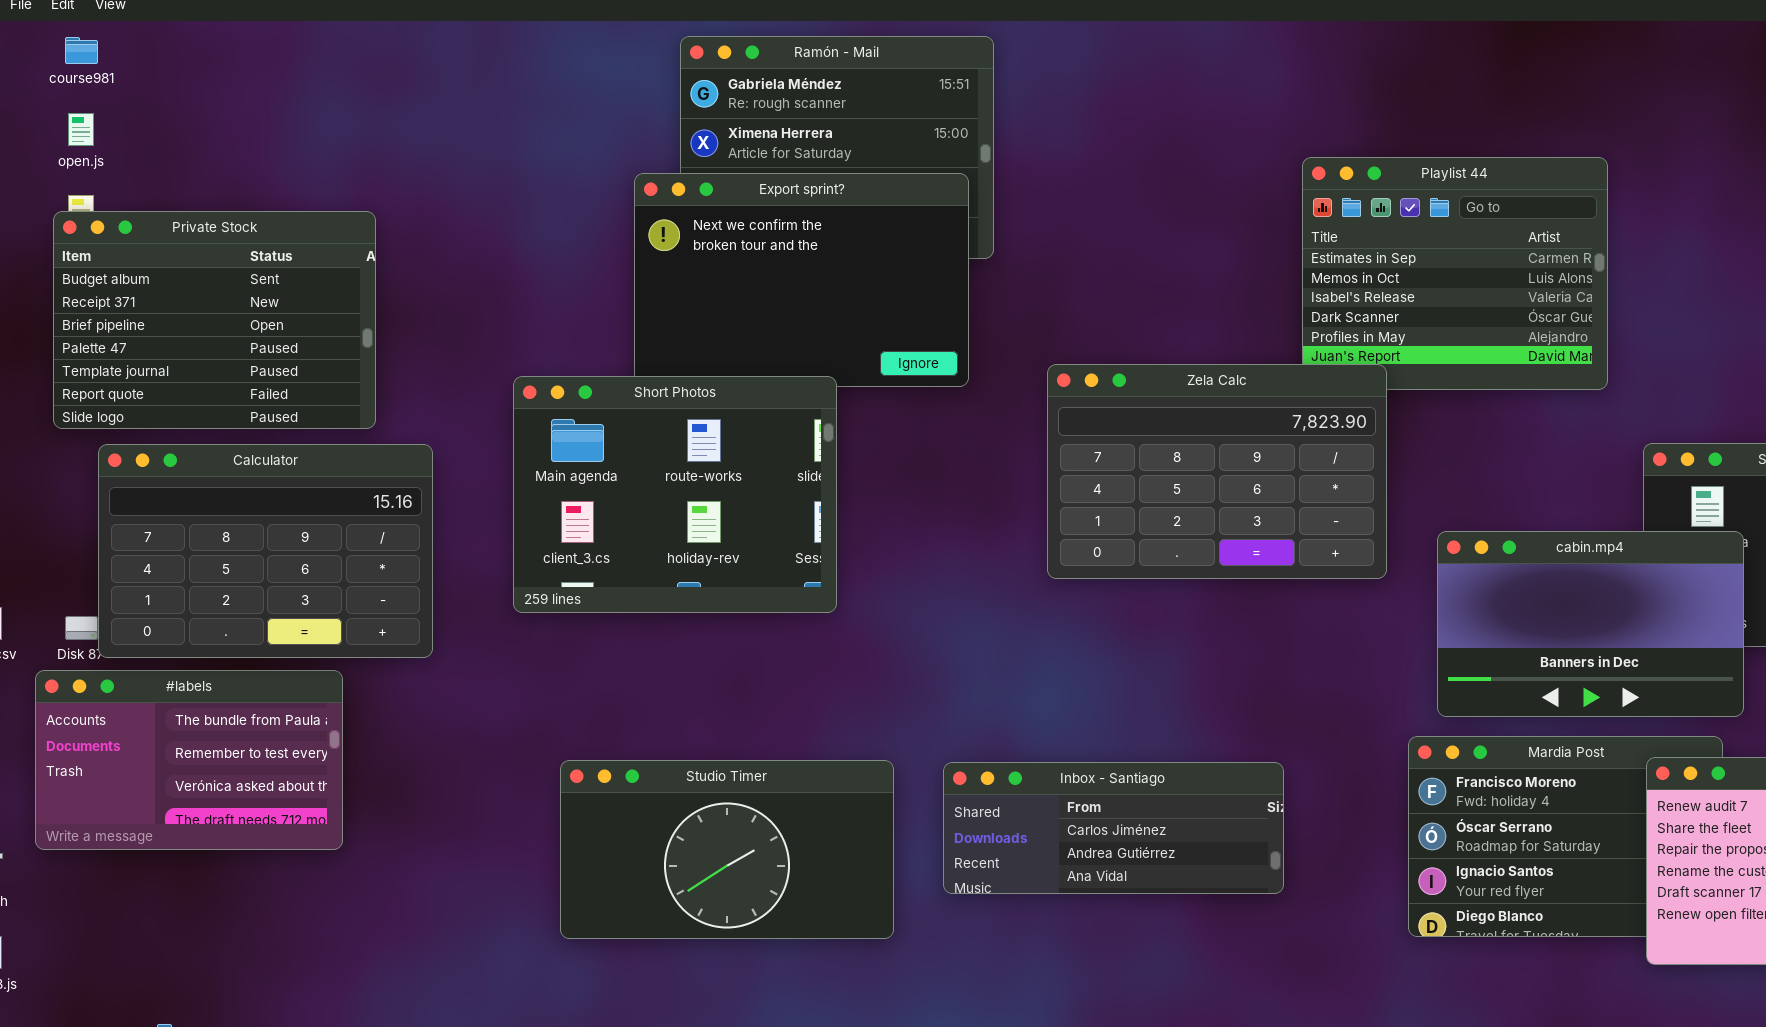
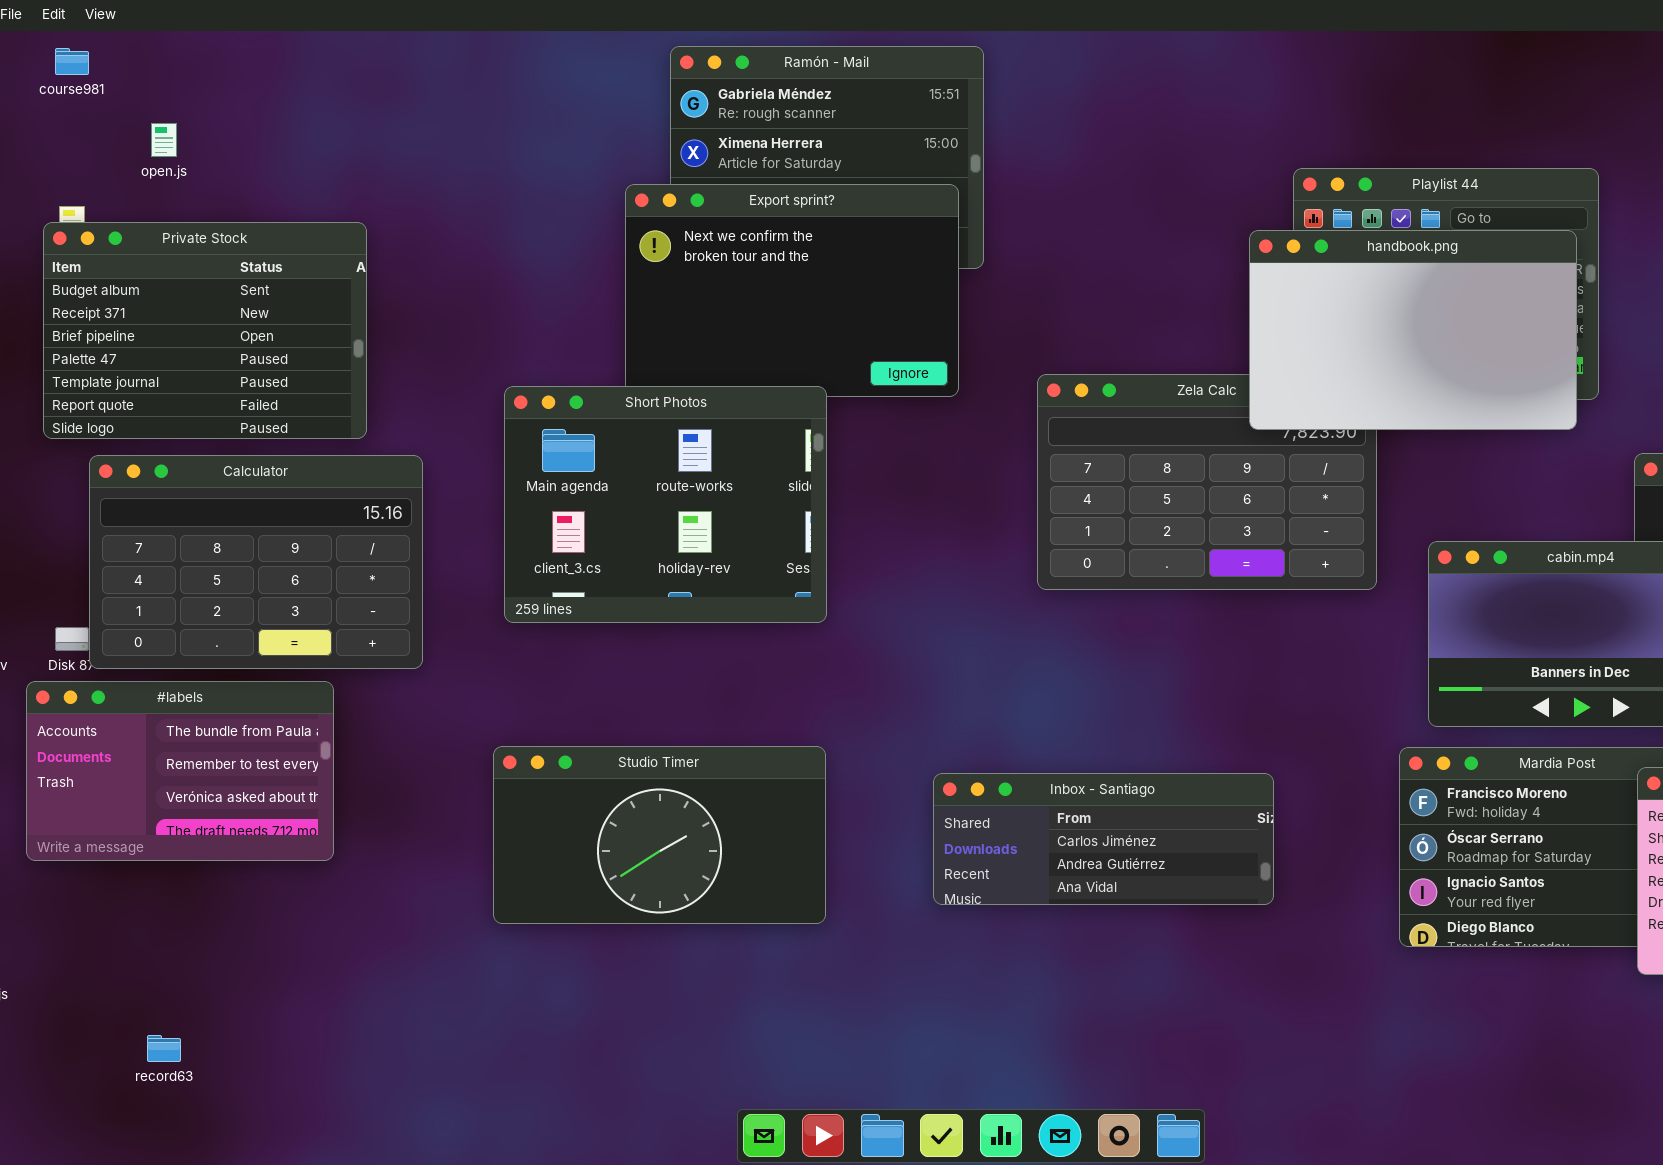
open.js: [68,113,94,146] -> [151,123,177,157], moved
handbook.png: none -> [1249,230,1577,430], opened
Studio Timer: [560,760,894,939] -> [493,746,826,924], moved

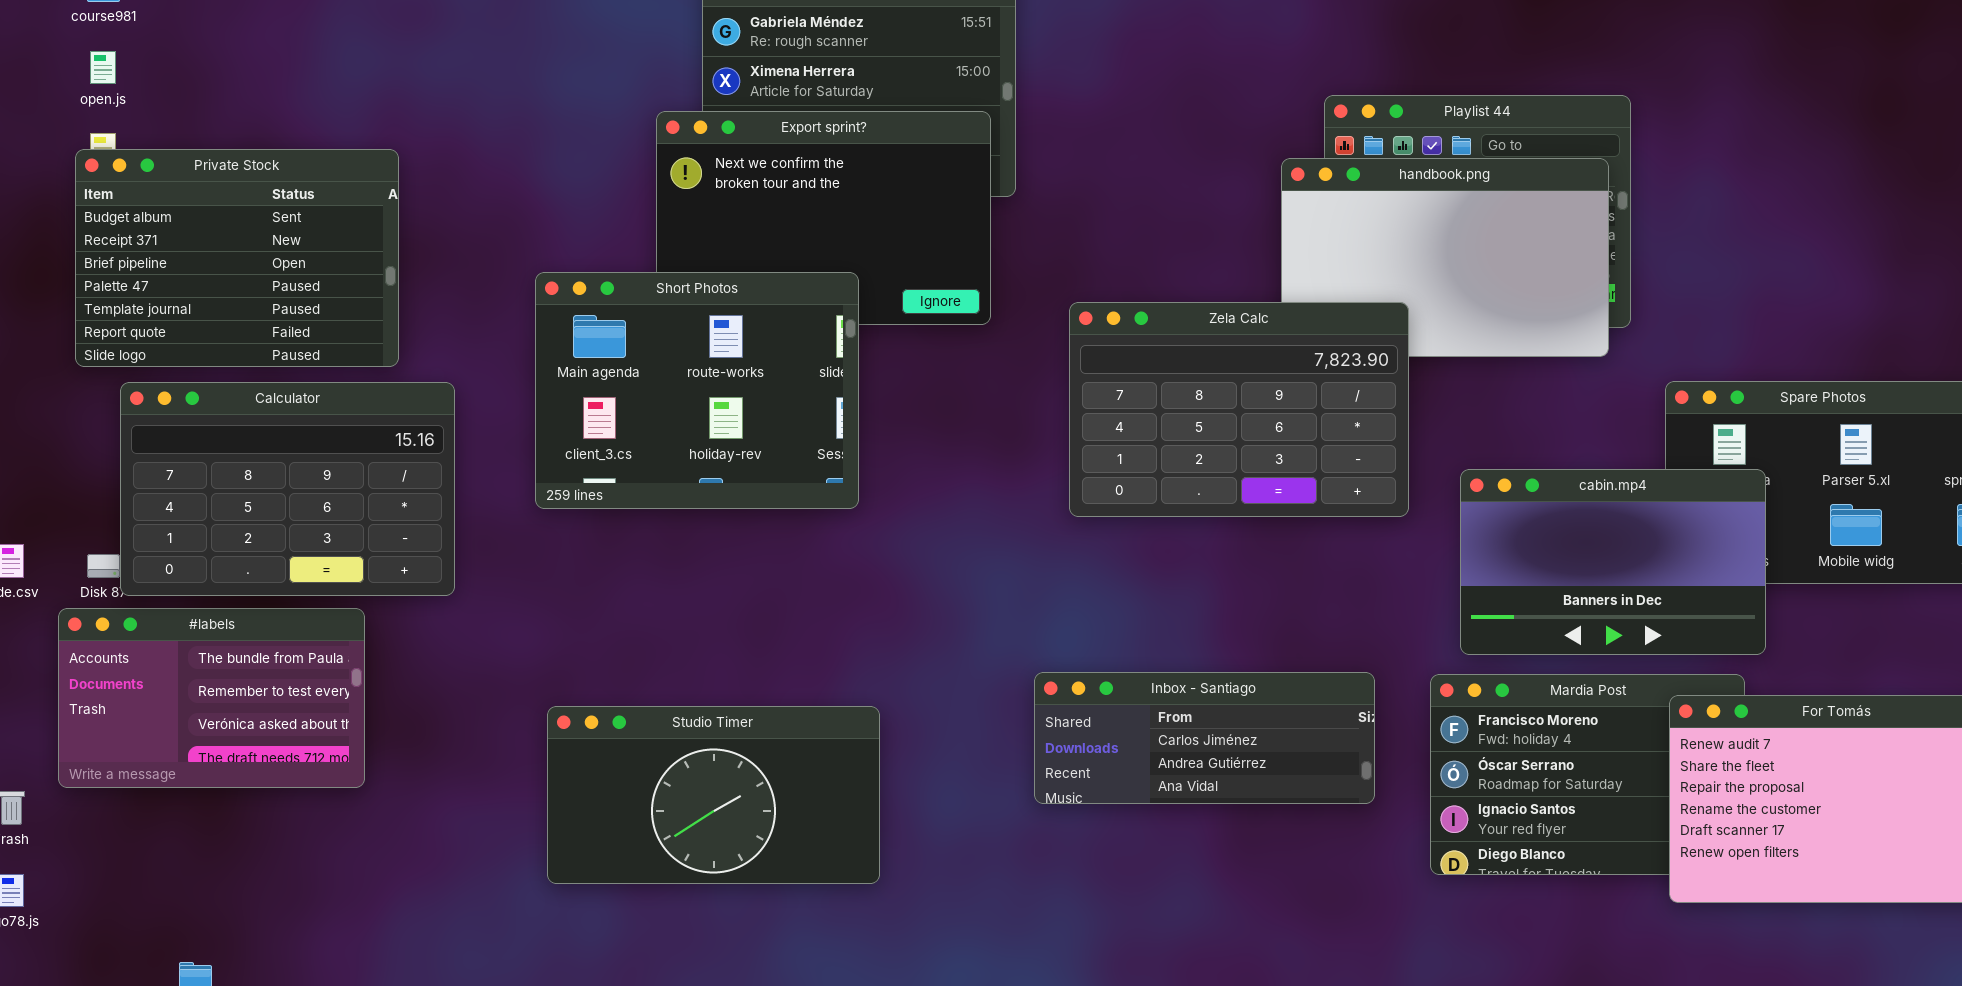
open.js: [151,123,177,157] -> [90,51,116,84], moved
Zela Calc: [1037,374,1377,590] -> [1069,302,1409,517], raised
Short Photos: [504,386,827,623] -> [535,272,859,509], moved
Studio Timer: [493,746,826,924] -> [547,706,880,884], moved
Inbox - Santiago: [933,773,1274,905] -> [1034,672,1375,804], moved

